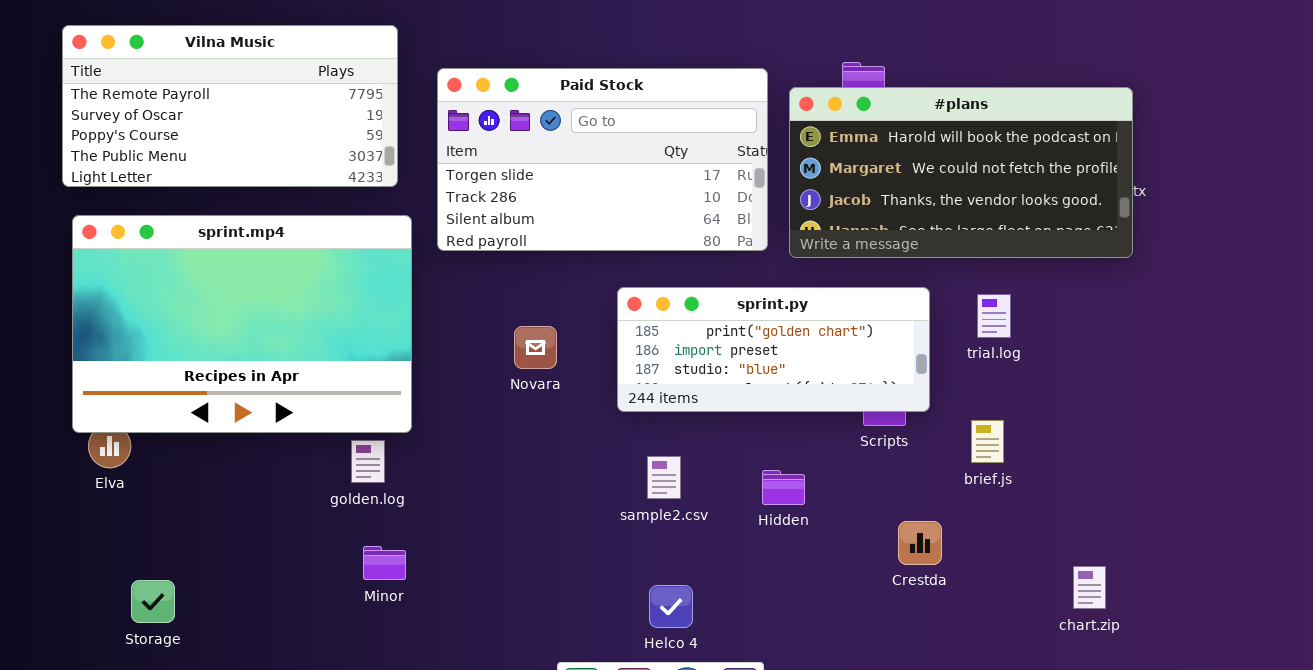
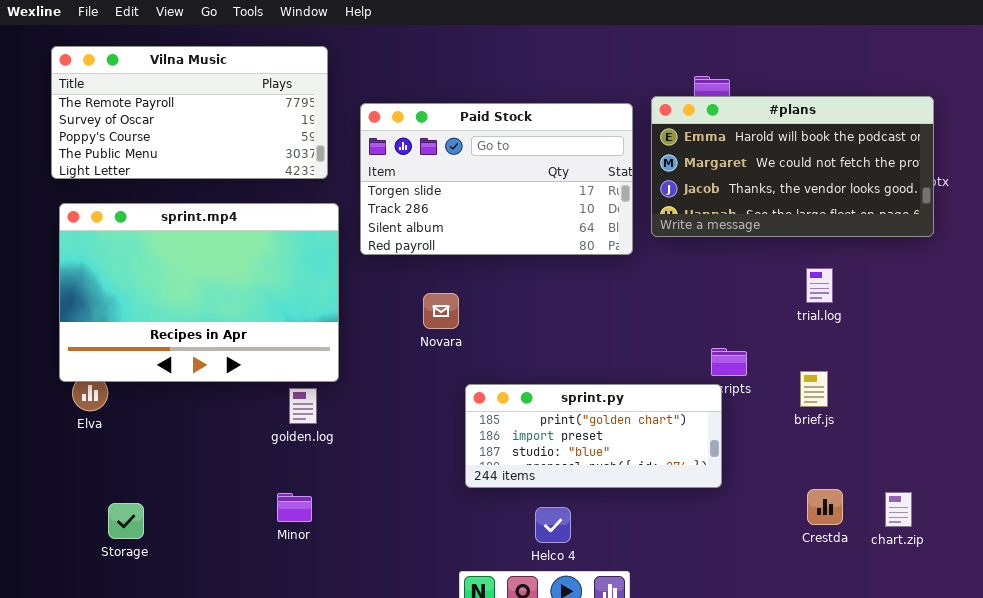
Paid Stock: [437,68,768,251] -> [360,103,633,255], moved
sprint.py: [617,287,930,412] -> [465,384,722,488], moved
Crestda: [898,521,942,565] -> [807,489,843,525], moved
Minor: [363,546,406,580] -> [277,493,312,522], moved

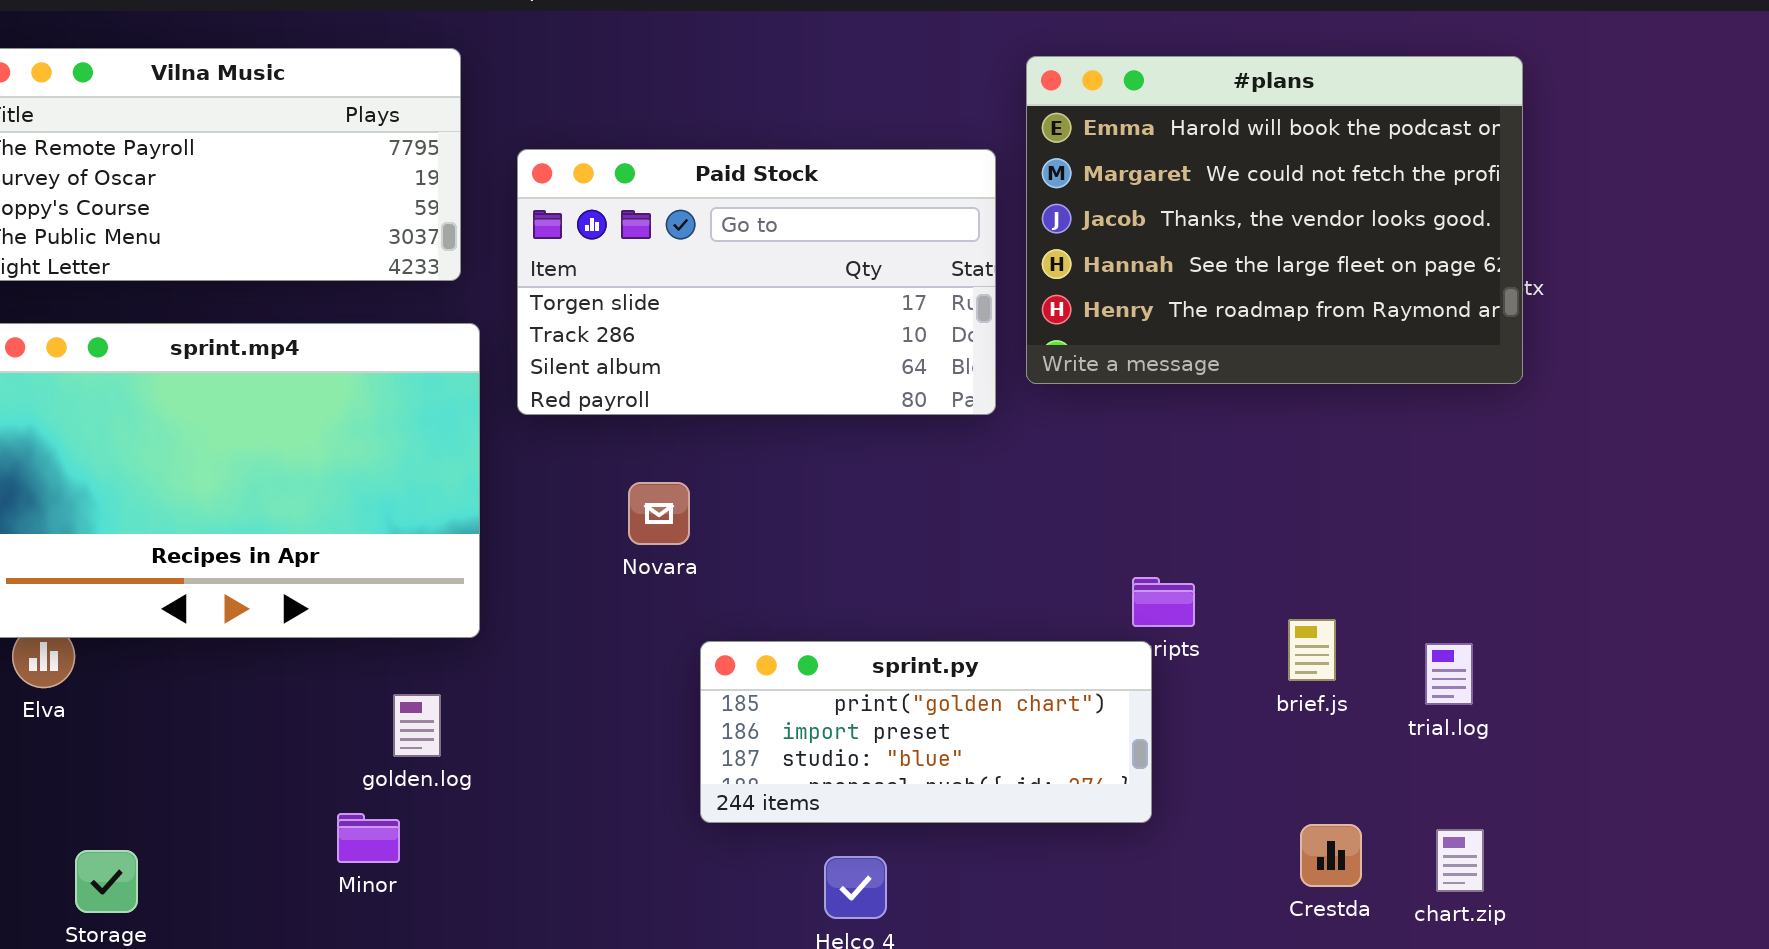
#plans: [651,96,934,237] -> [1026,56,1523,384], resized
trial.log: [806,268,833,303] -> [1425,643,1473,705], moved
golden.log: [289,388,317,424] -> [393,694,441,757], moved
Minor: [277,493,312,522] -> [337,813,400,863], moved

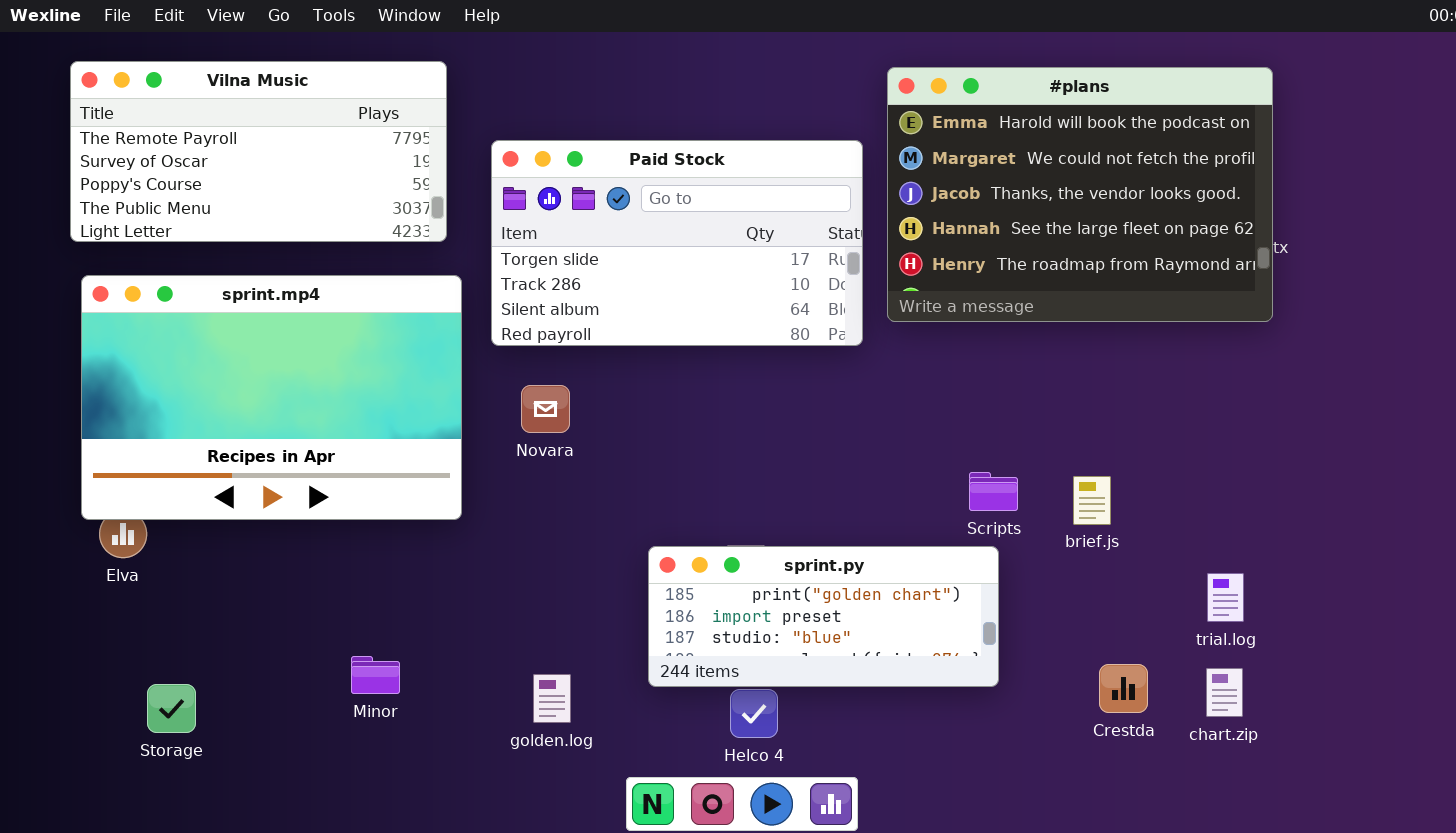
Novara: [628,482,690,545] -> [521,385,570,433], moved
brief.js: [1288,619,1336,681] -> [1073,476,1111,525], moved
sprint.py: [700,641,1152,823] -> [648,546,999,687], moved
trial.log: [1425,643,1473,705] -> [1207,573,1244,622], moved
golden.log: [393,694,441,757] -> [533,674,571,723], moved

